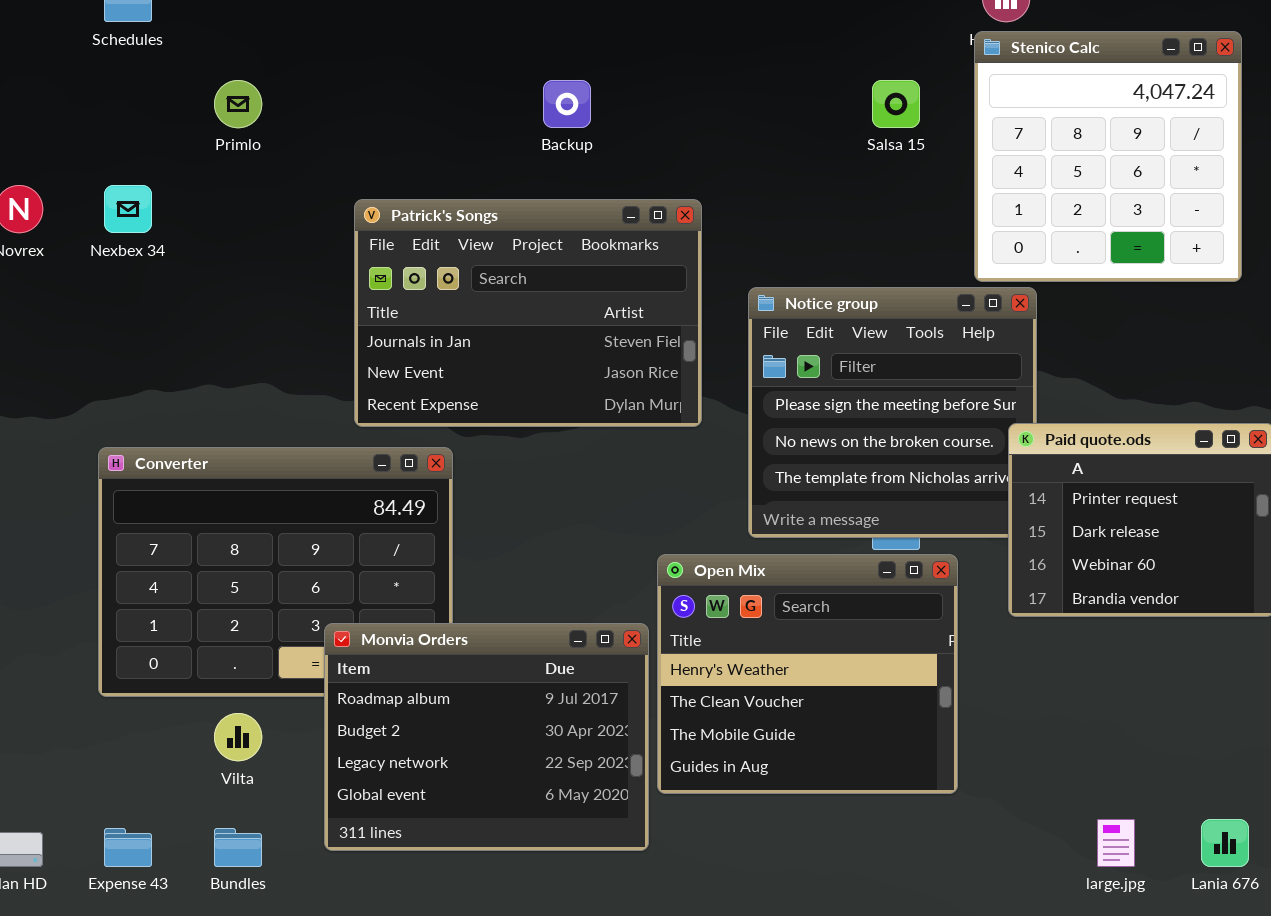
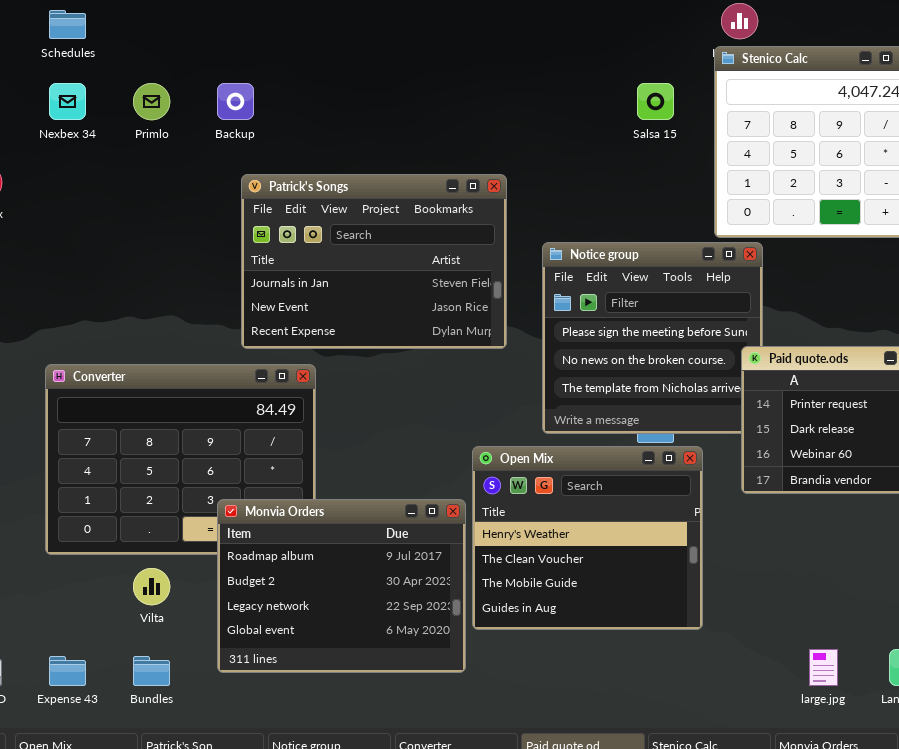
Backup: [543,80,591,128] -> [217,83,254,120], moved
Nexbex 34: [104,185,152,233] -> [49,83,86,120], moved

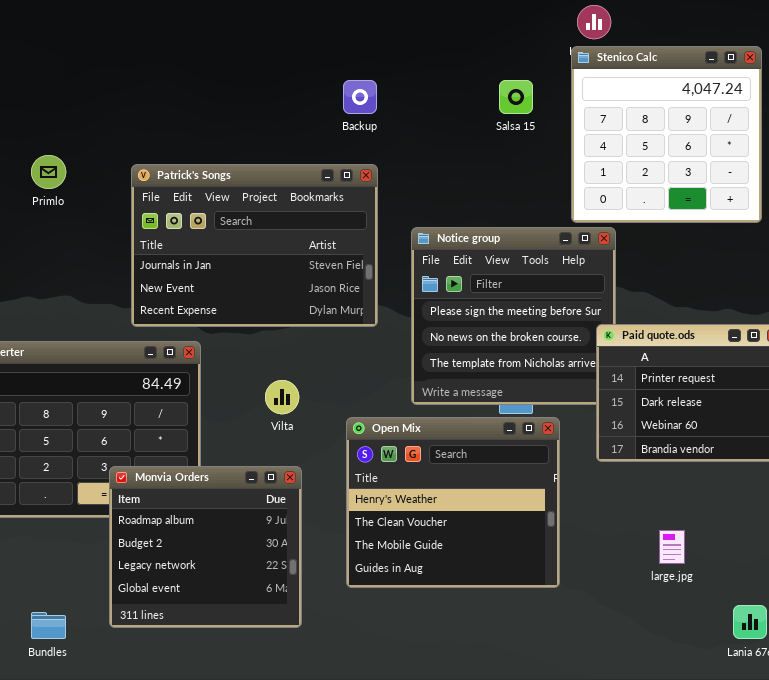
Primlo: [133,83,170,120] -> [31,155,66,189], moved
Backup: [217,83,254,120] -> [343,80,377,114], moved
Monvia Orders: [217,499,466,673] -> [109,466,302,628], resized
Vilta: [133,568,170,605] -> [265,380,299,414], moved
large.jpg: [809,649,838,686] -> [659,530,685,564], moved

